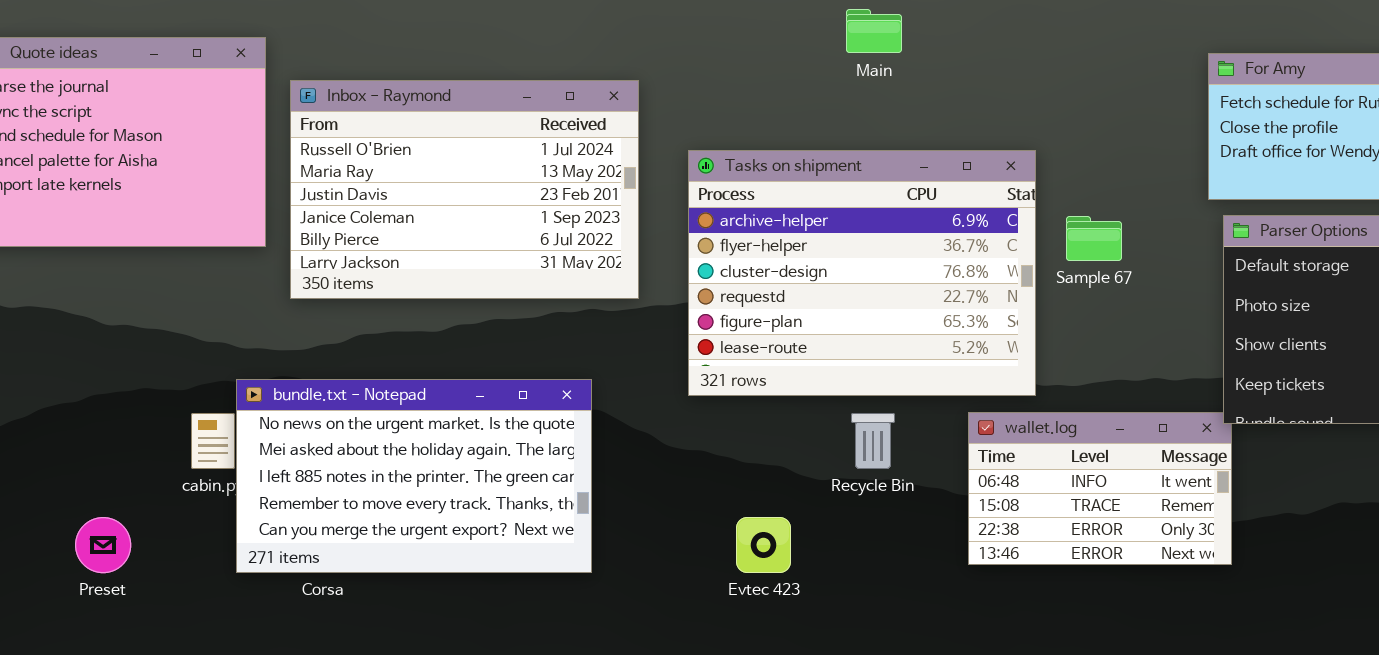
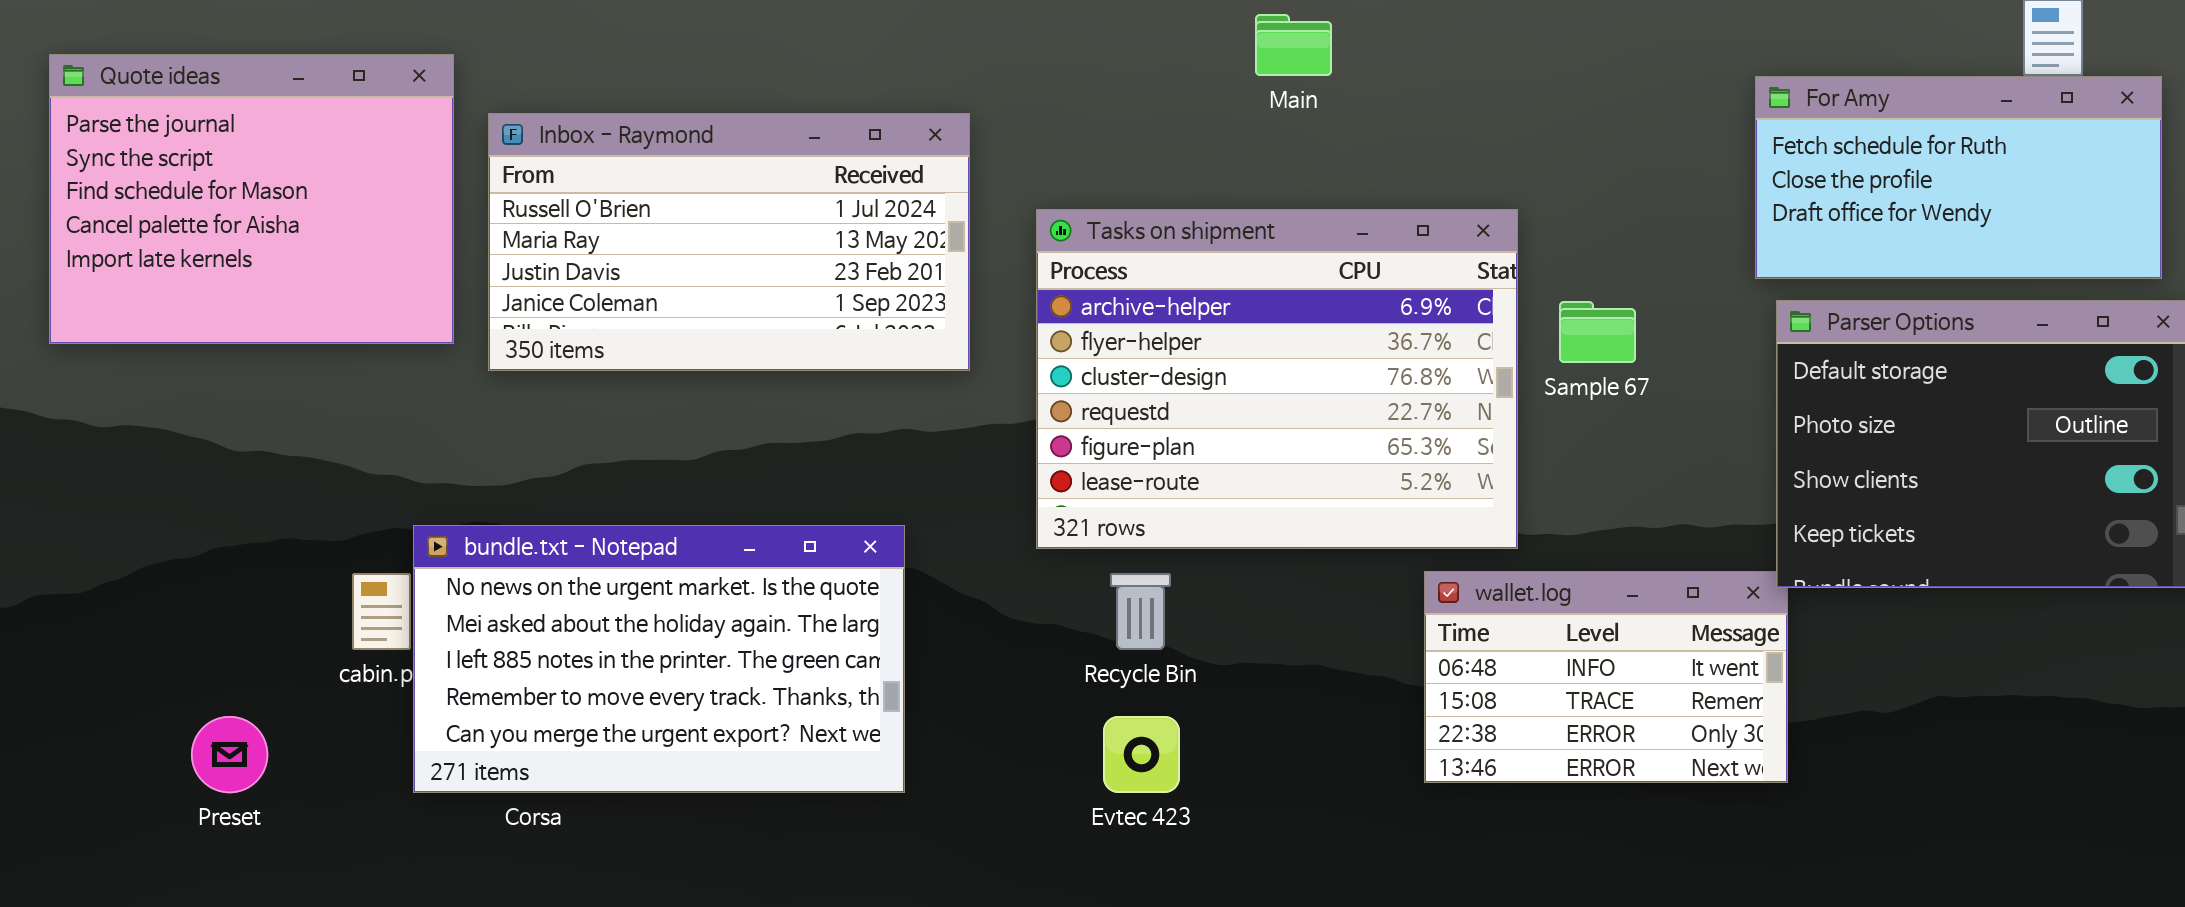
Inbox - Raymond: [290,80,639,299] -> [488,113,970,371], resized
Recycle Bin: [851,413,895,469] -> [1110,573,1171,650], moved

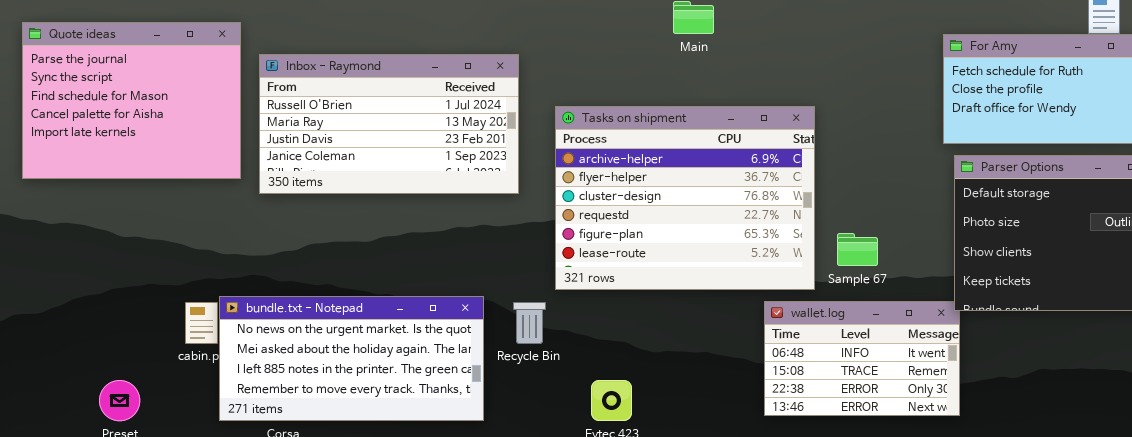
Sample 67: [1559,301,1636,363] -> [837,233,878,266], moved
bundle.txt - Notepad: [413,525,905,793] -> [219,296,484,421], resized
Recycle Bin: [1110,573,1171,650] -> [513,302,546,344], moved

